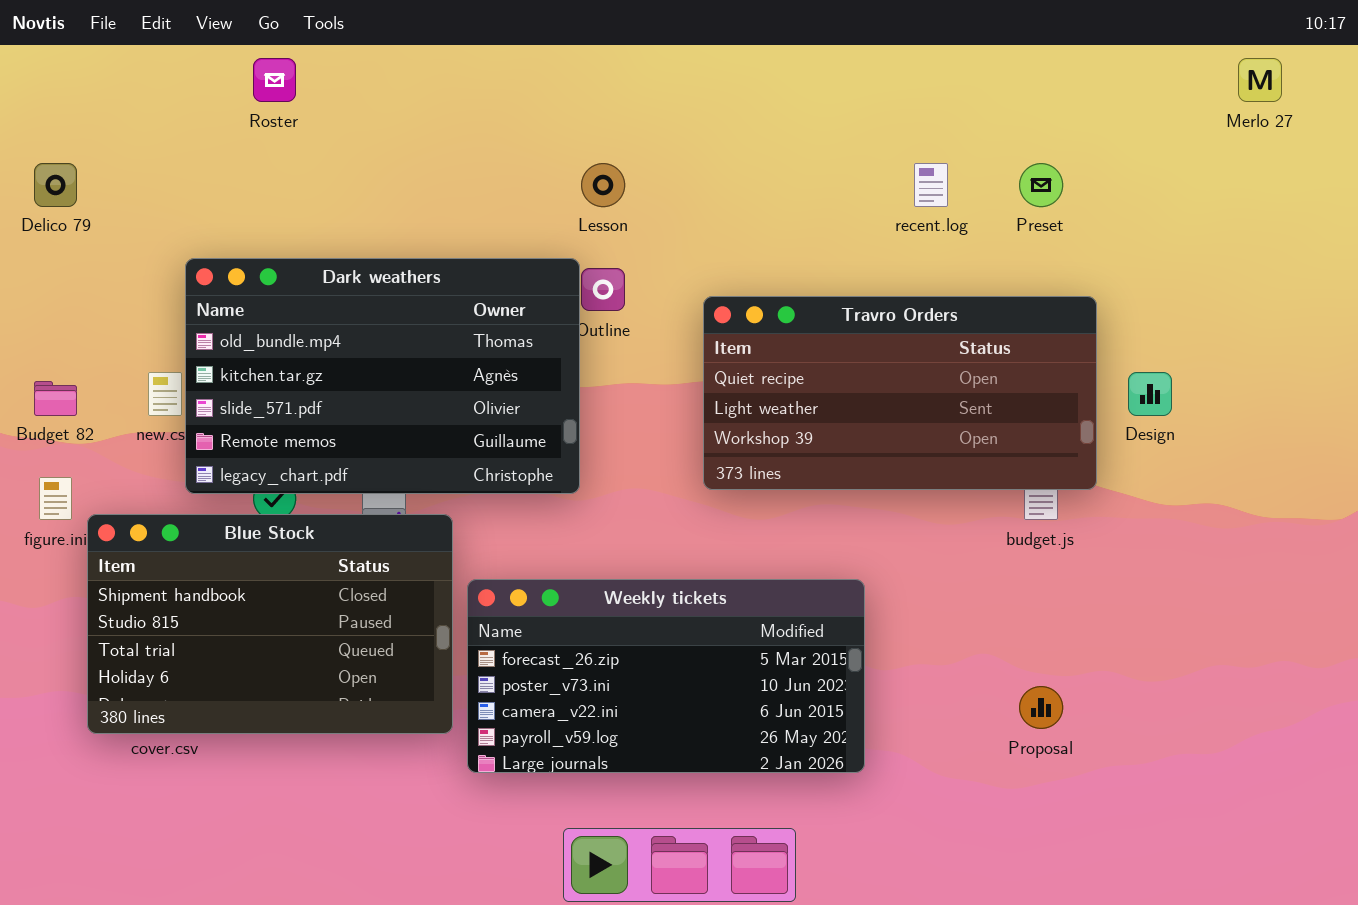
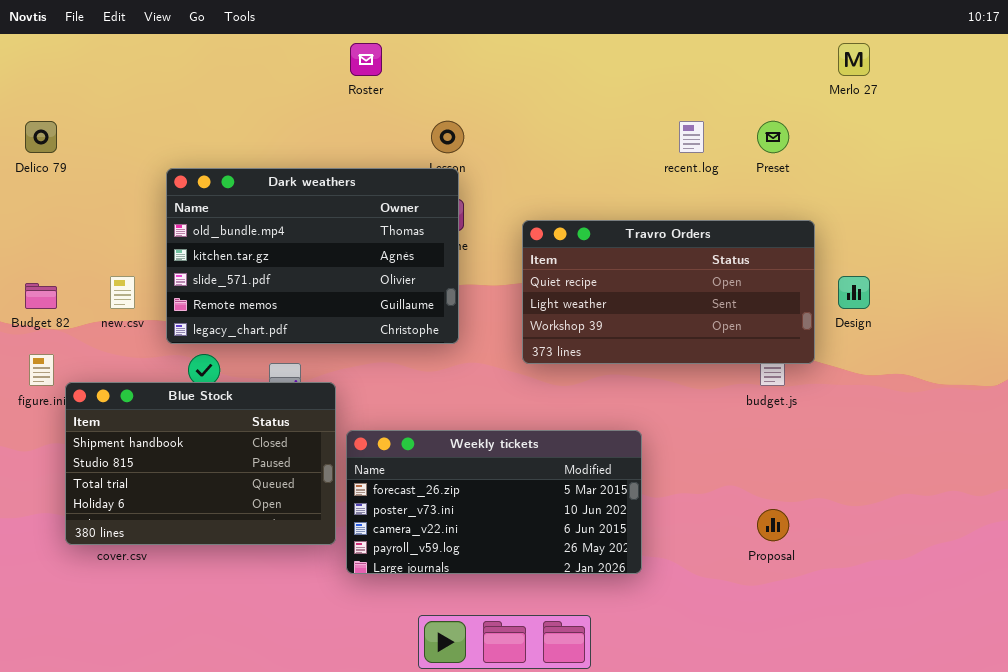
Roster: [253,58,296,102] -> [350,43,382,76], moved
Merlo 27: [1238,58,1282,102] -> [838,43,870,76], moved
Dark weathers: [185,258,580,494] -> [166,168,459,344], moved

